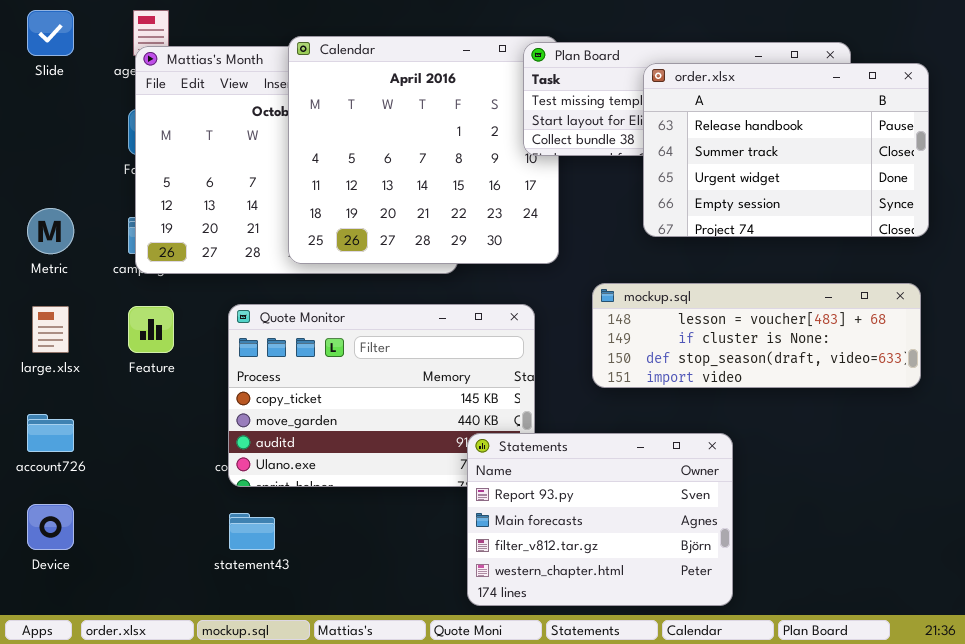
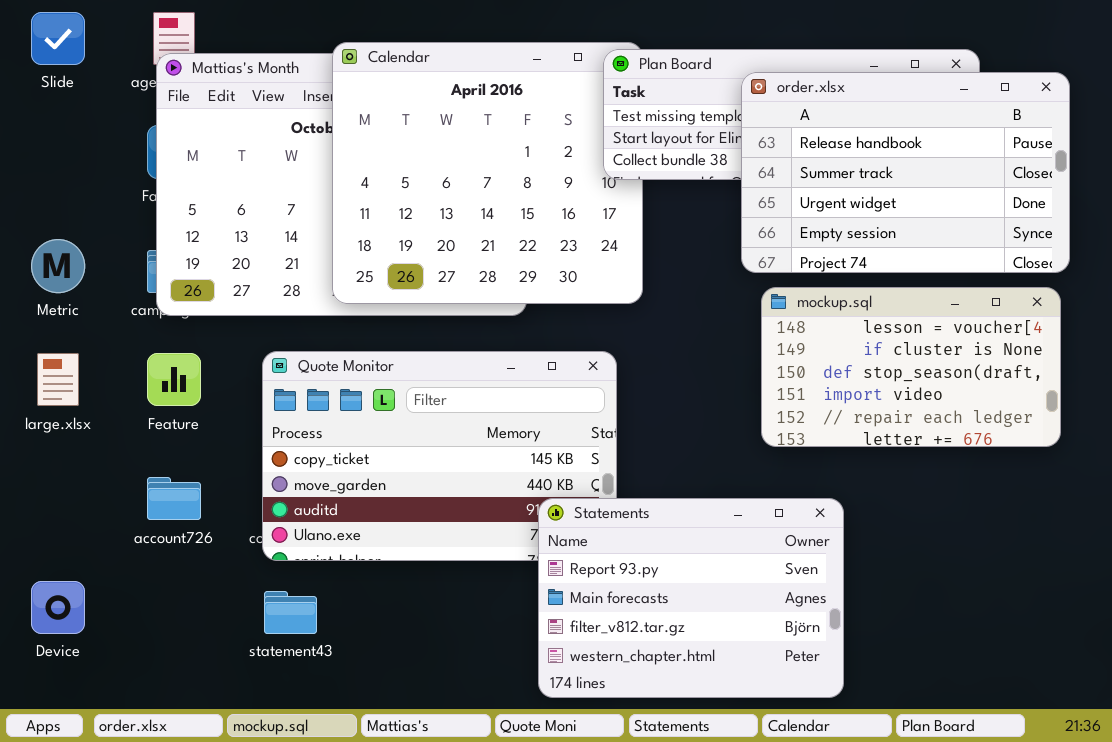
mockup.sql: [592,283,921,388] -> [761,287,1061,447], resized
account726: [27,414,74,452] -> [147,477,201,520], moved

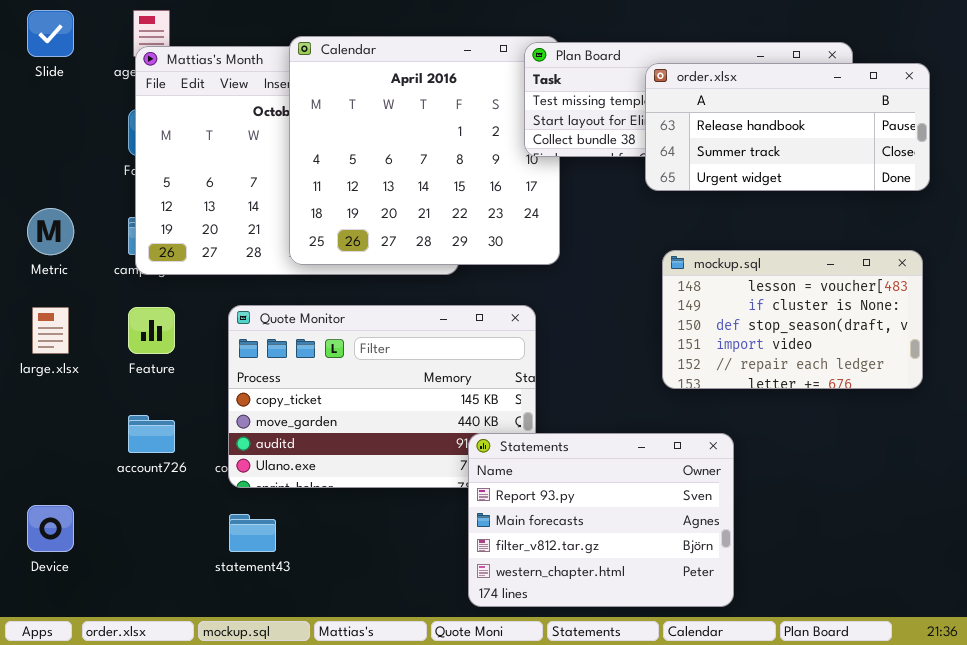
order.xlsx: [741,72,1070,273] -> [645,63,930,191], resized

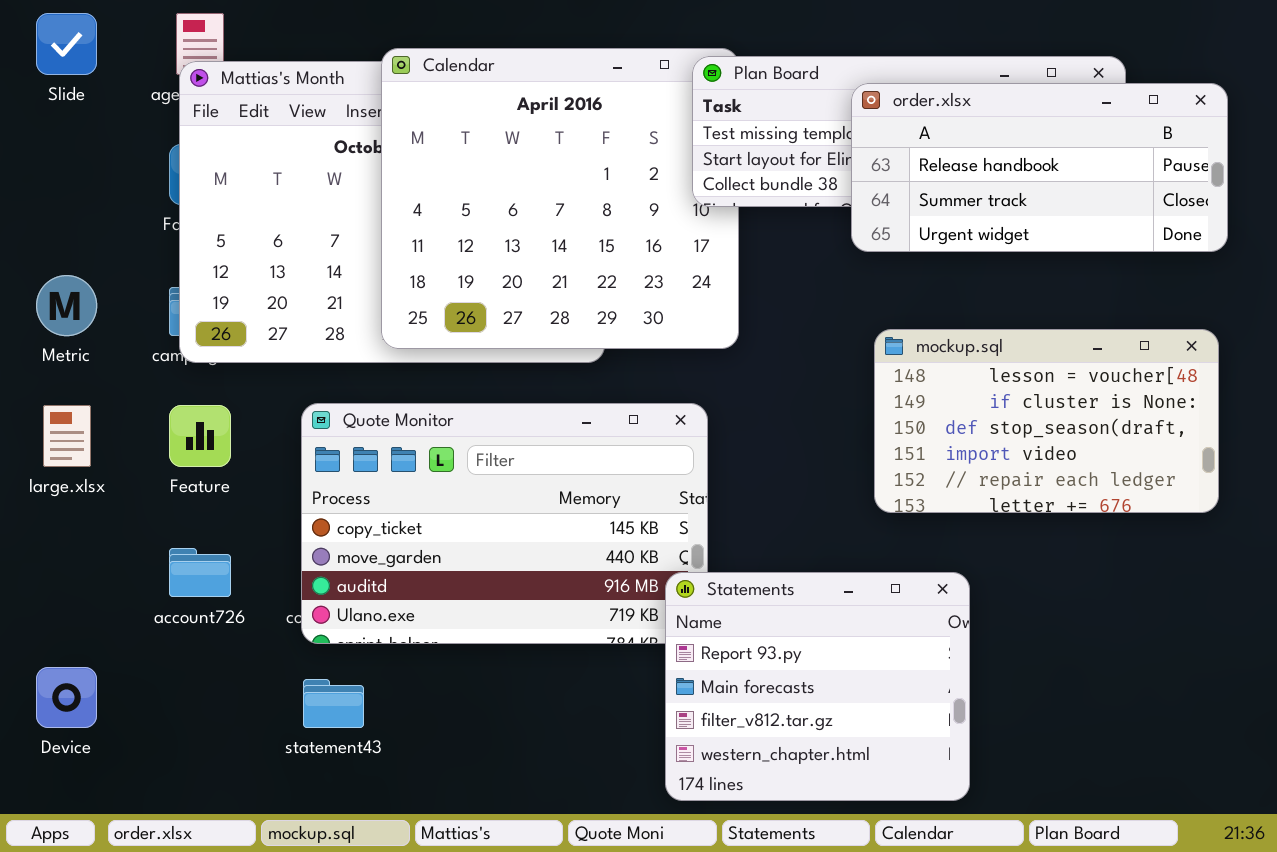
Statements: [468,433,734,607] -> [665,572,970,801], resized

